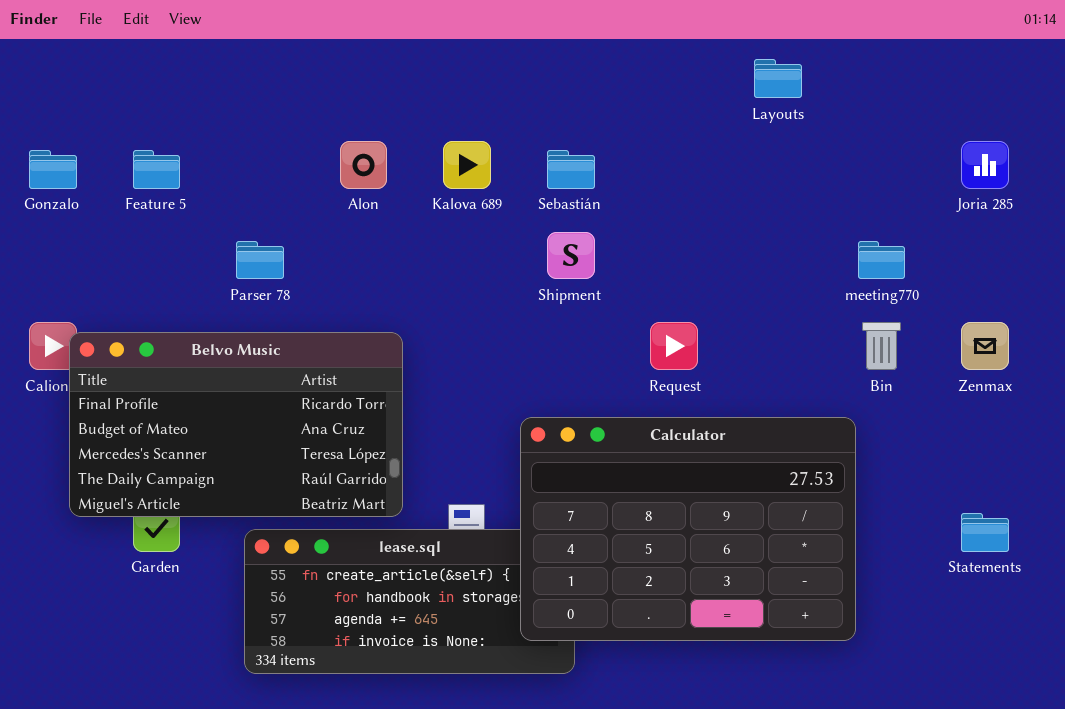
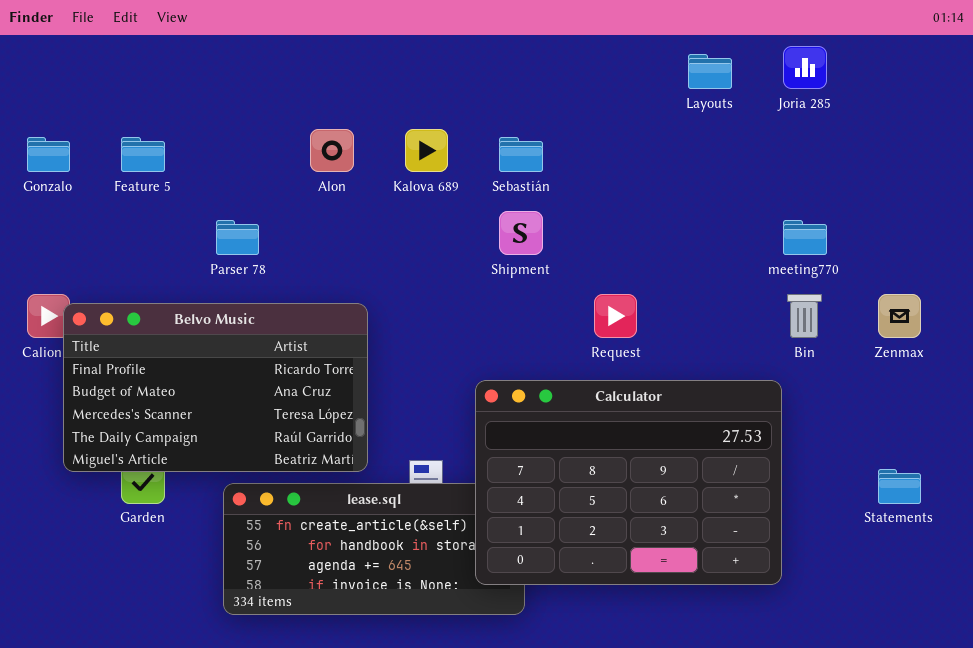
Joria 285: [961,141,1009,189] -> [783,46,827,89], moved

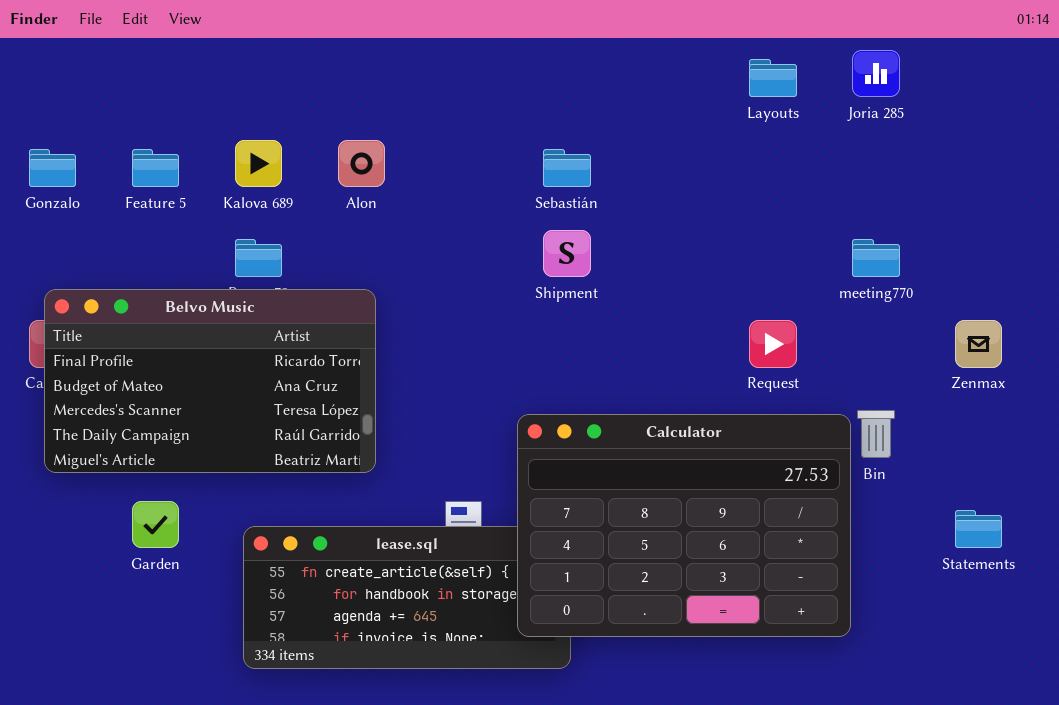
Kalova 689: [405,129,448,172] -> [235,140,282,187], moved
Request: [594,294,637,338] -> [749,320,797,368], moved
Bin: [787,294,822,338] -> [857,410,895,458], moved
Belvo Music: [63,303,368,472] -> [44,289,376,473], moved

